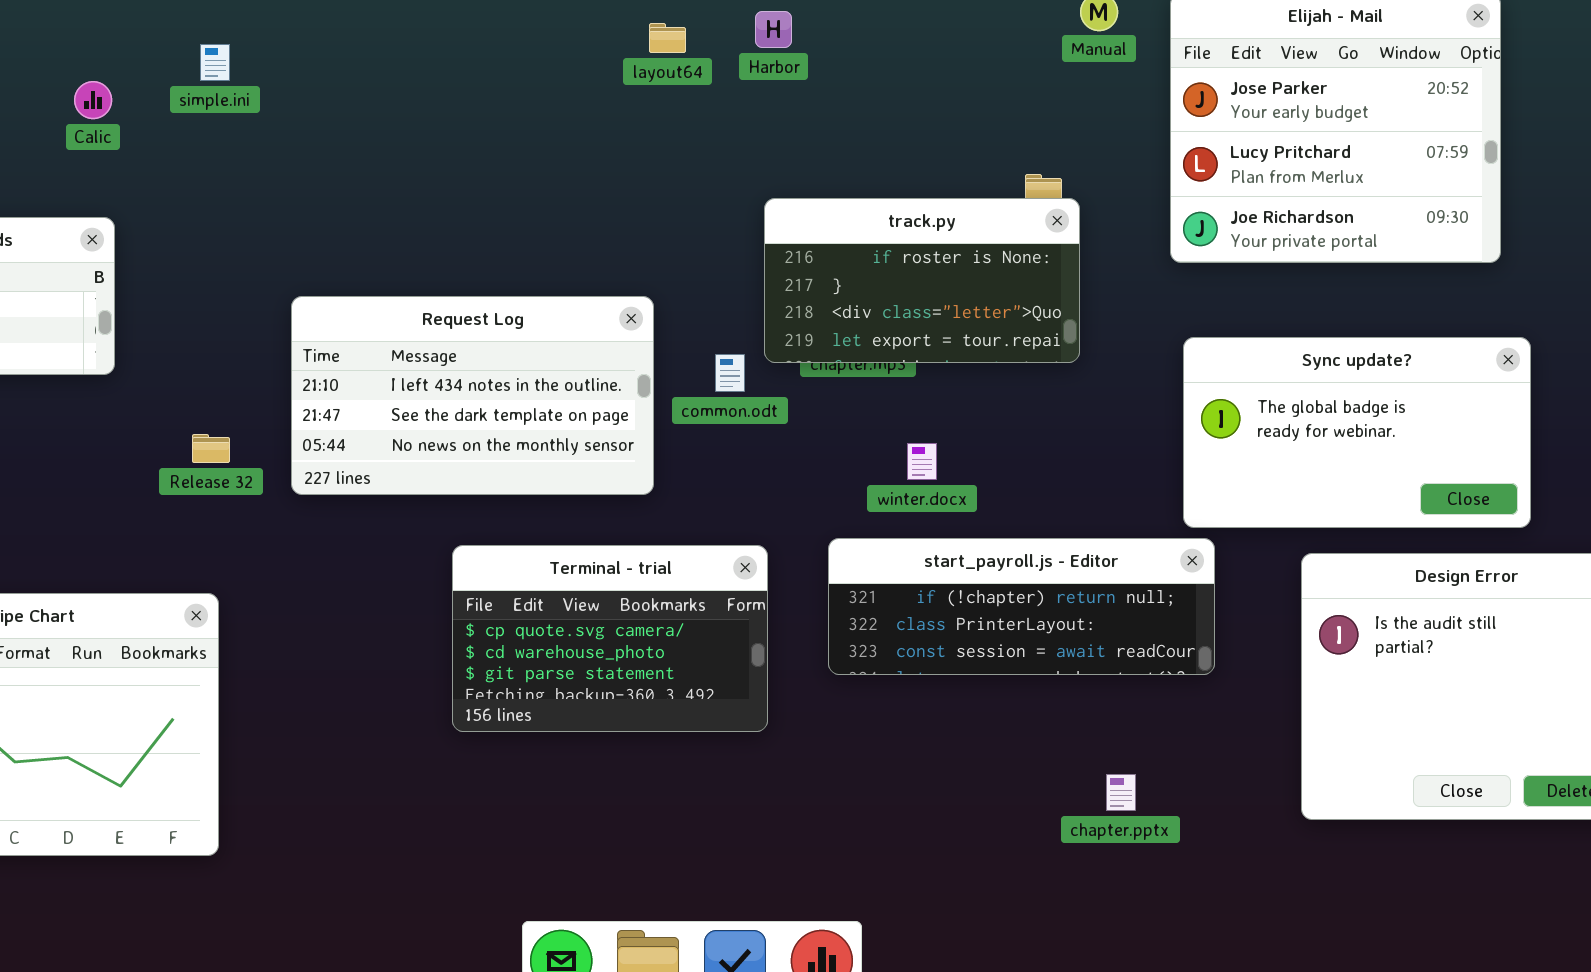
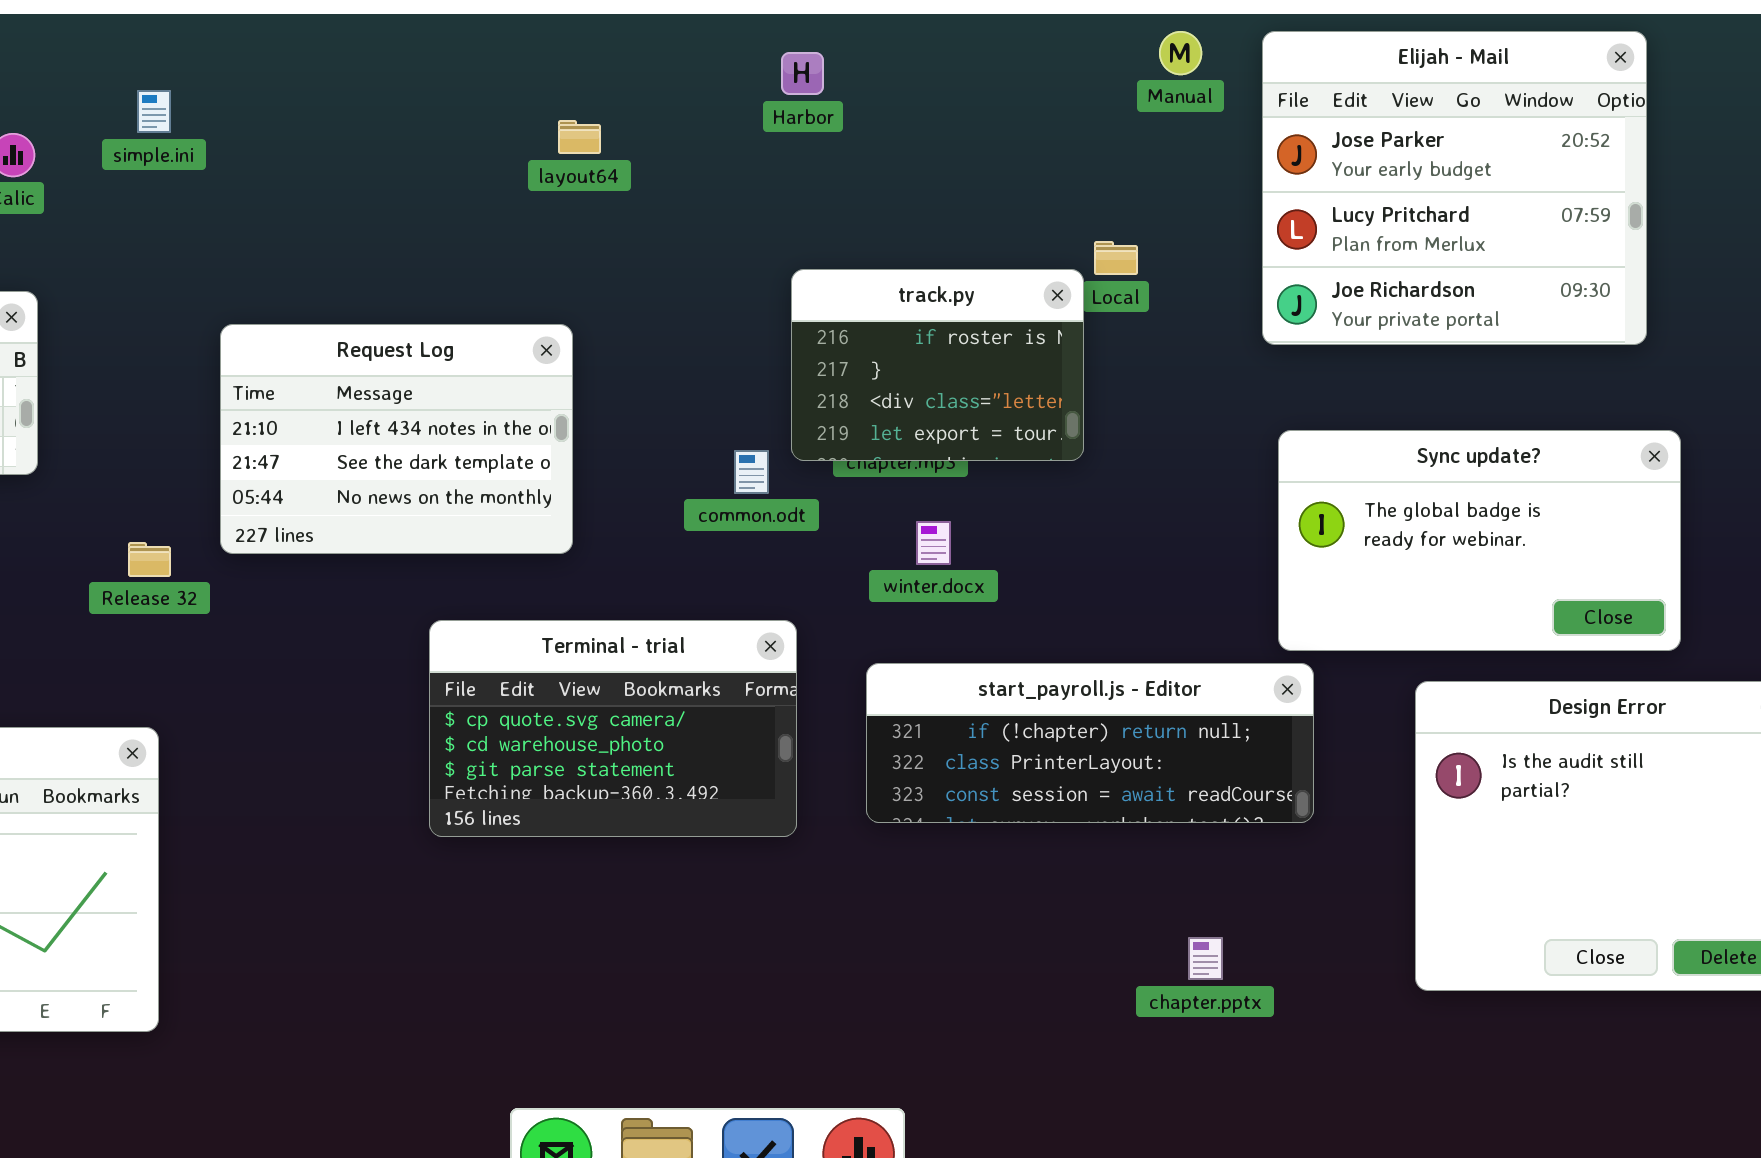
layout64: [649,23,686,53] -> [558,120,601,154], moved
track.py: [764,198,1080,363] -> [791,269,1084,461], resized
Request Log: [291,296,654,495] -> [220,324,573,554], moved, resized
winter.docx: [907,443,937,480] -> [916,521,951,565], moved
Terminal - trial: [452,545,768,732] -> [429,620,797,837], moved

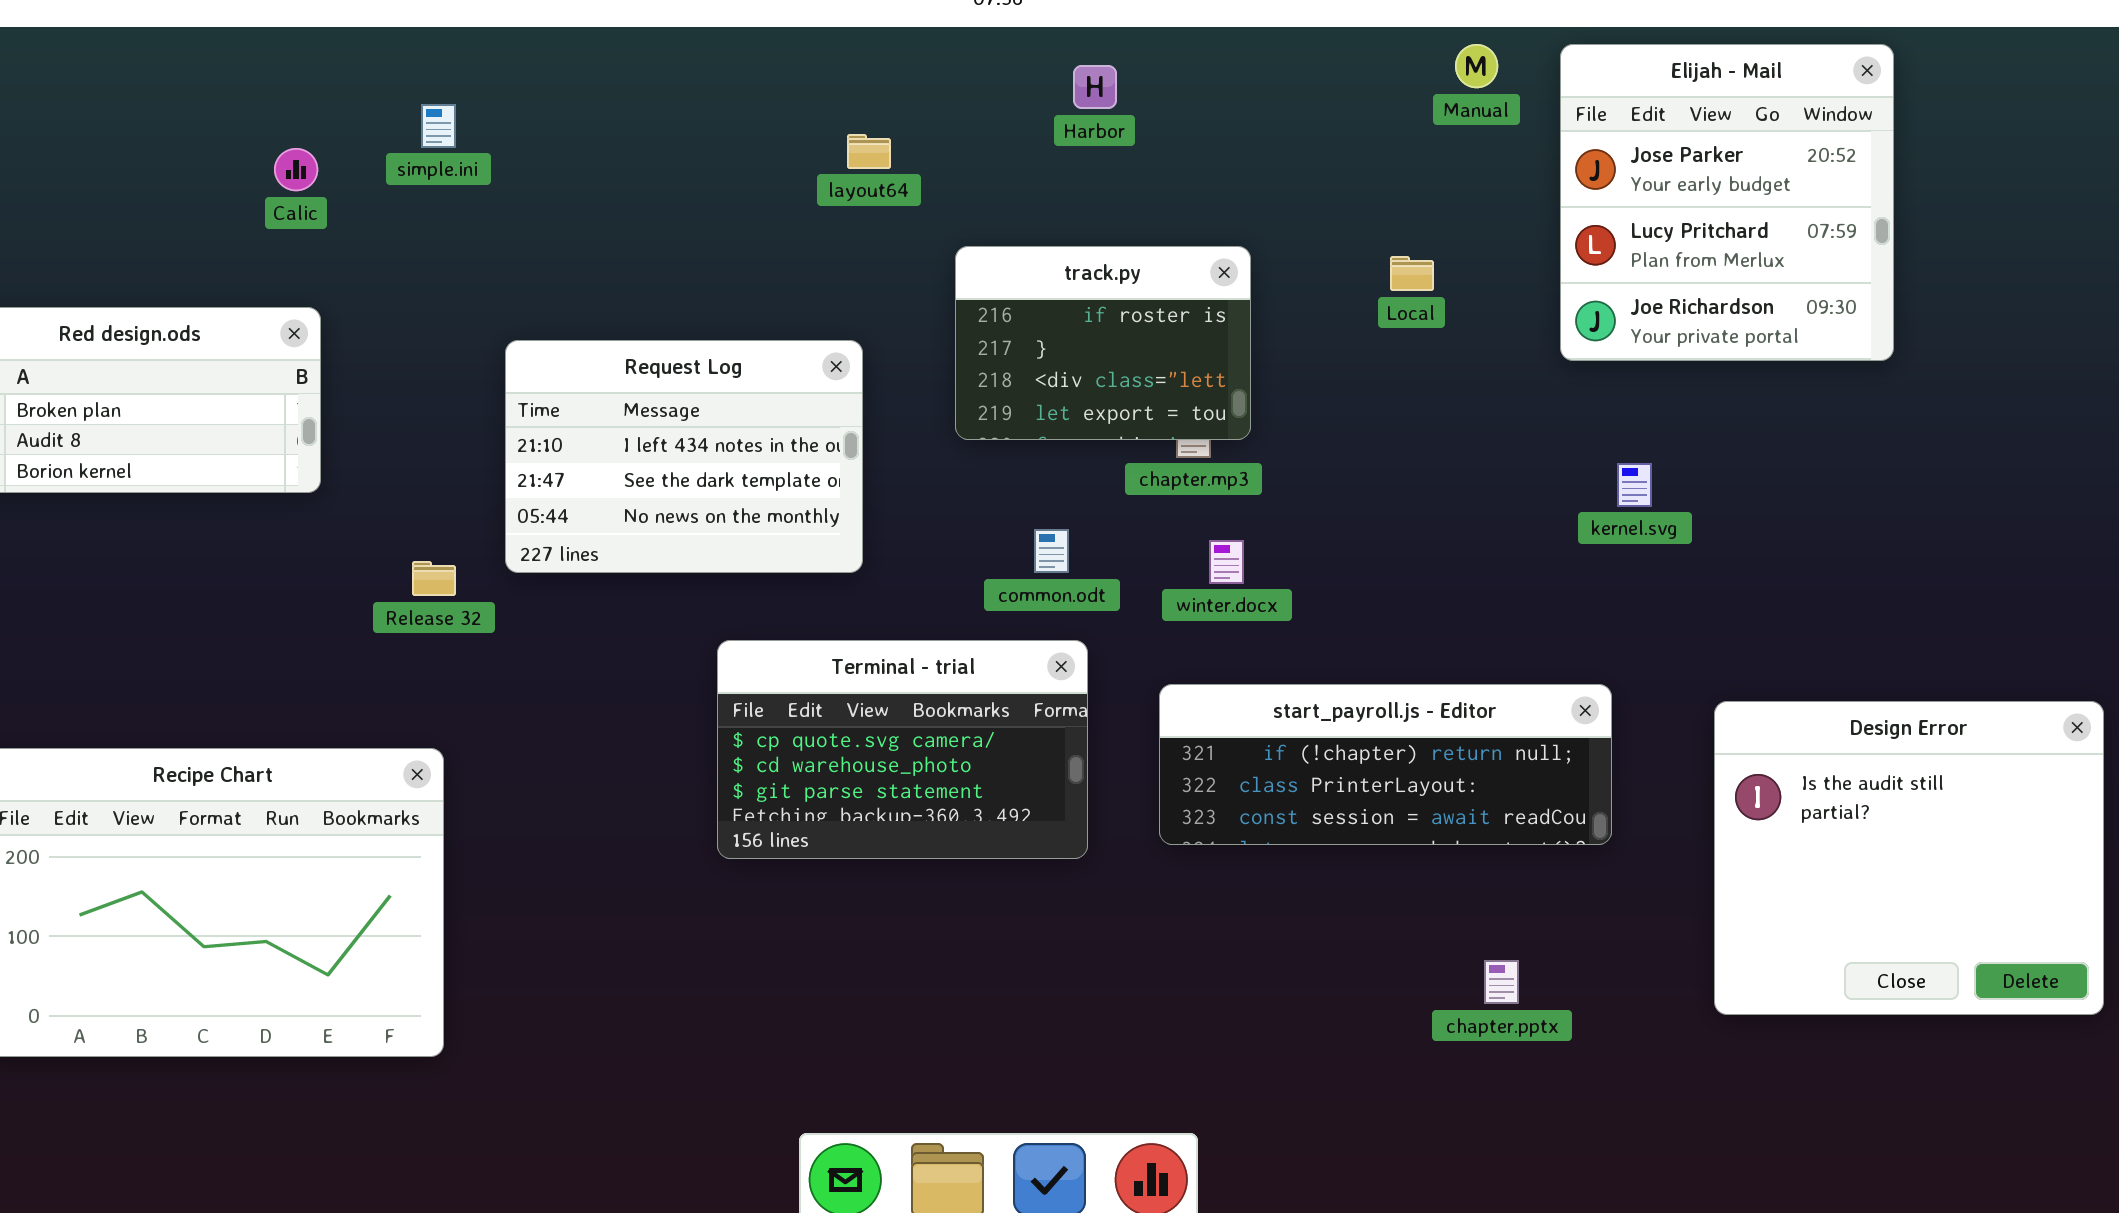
Elijah - Mail: [1262,31,1647,345] -> [1560,44,1894,361], resized
track.py: [791,269,1084,461] -> [955,246,1251,440], moved
Sync update?: [1278,430,1681,651] -> none, closed
common.odt: [734,450,769,494] -> [1034,529,1069,573], moved

